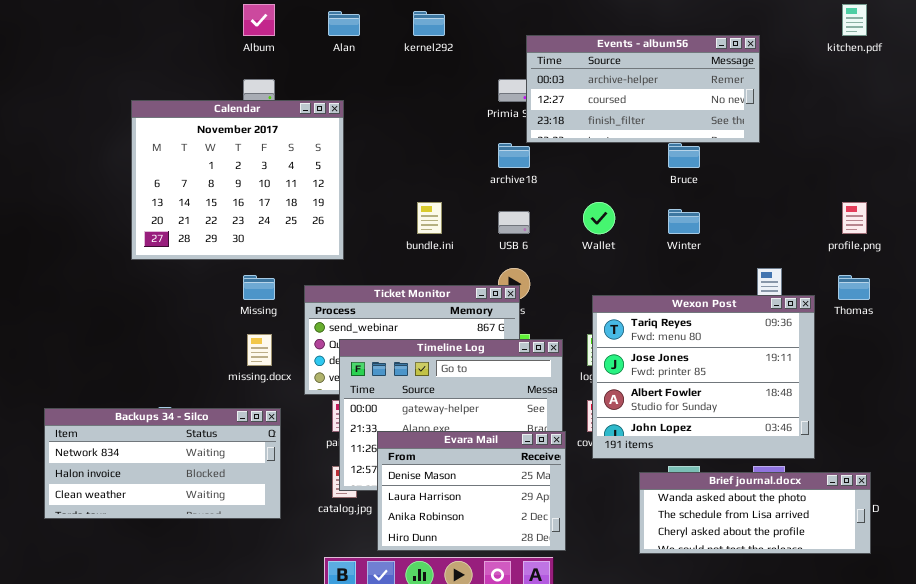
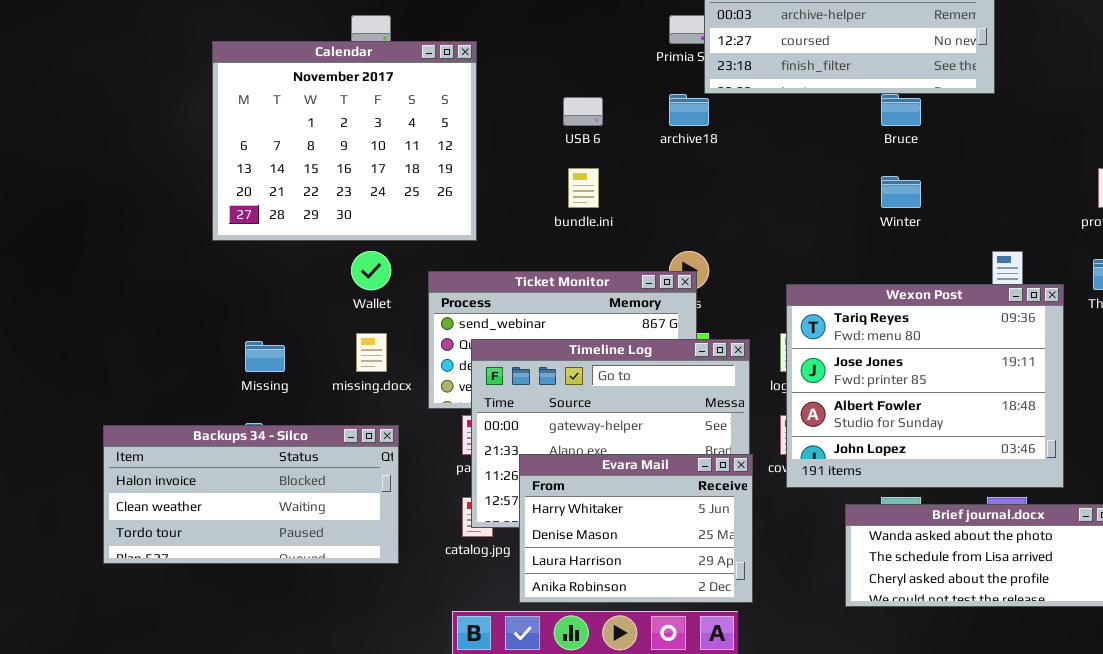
Wallet: [583,202,615,234] -> [351,251,391,290], moved
USB 6: [498,211,530,234] -> [563,97,603,126], moved
Missing: [243,275,275,300] -> [245,341,285,372], moved
Backups 34 - Silco: [44,408,281,519] -> [103,425,399,564], scrolled down 1 row
Evara Mail: [377,431,566,551] -> [519,454,753,603], scrolled up 1 row

